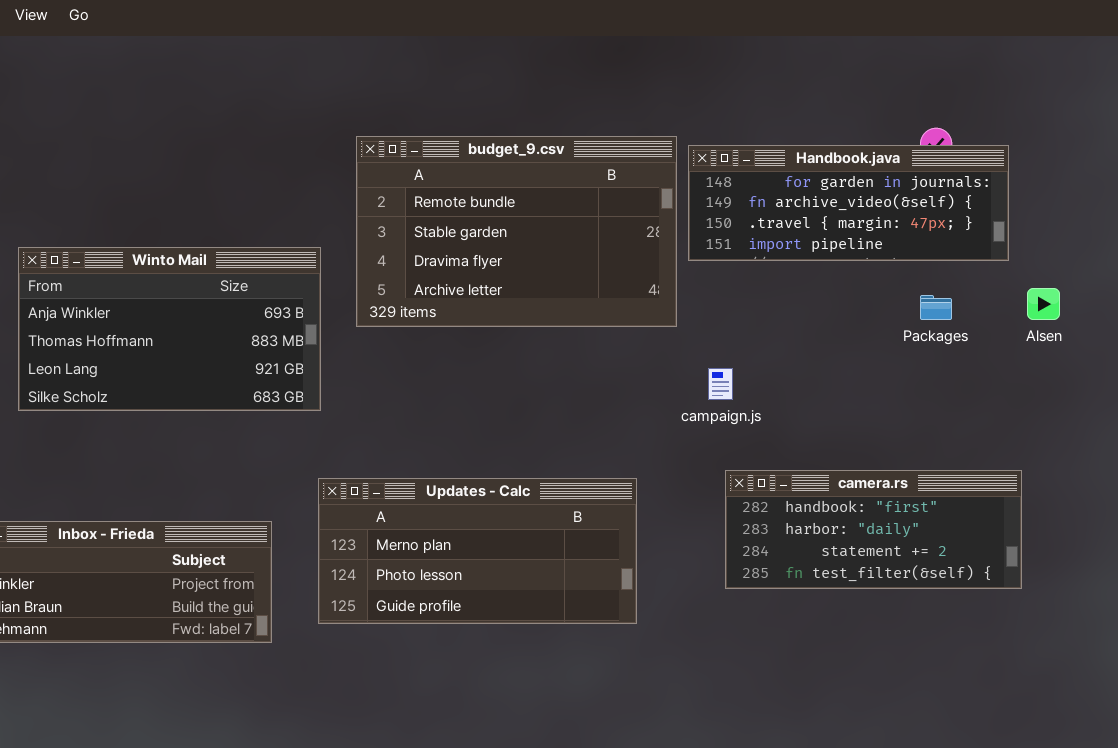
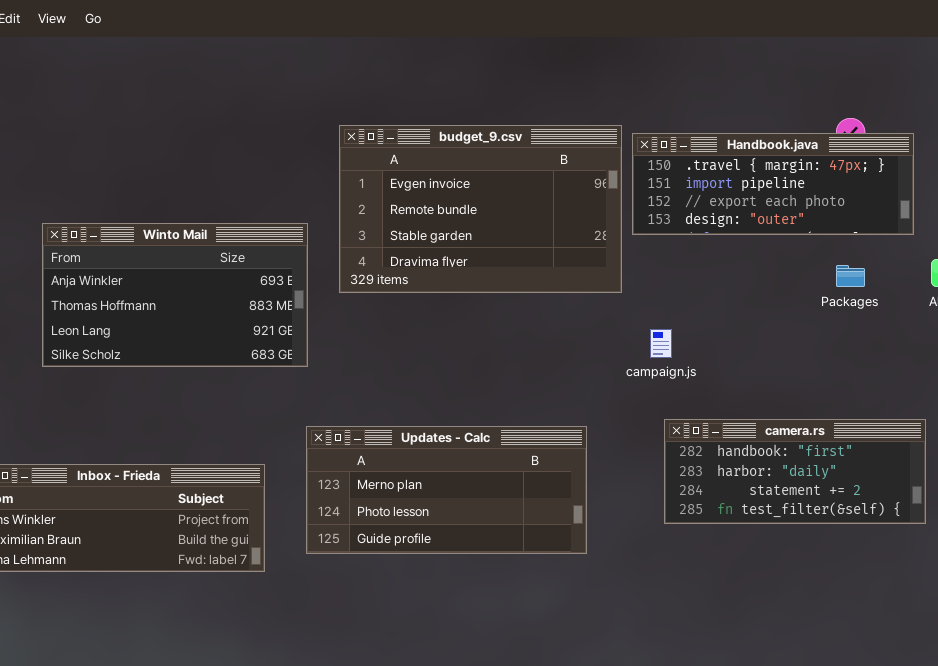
budget_9.csv: [356,136,677,327] -> [339,125,622,293], scrolled up 1 row
Handbook.java: [688,145,1009,261] -> [632,133,914,235], scrolled down 2 rows

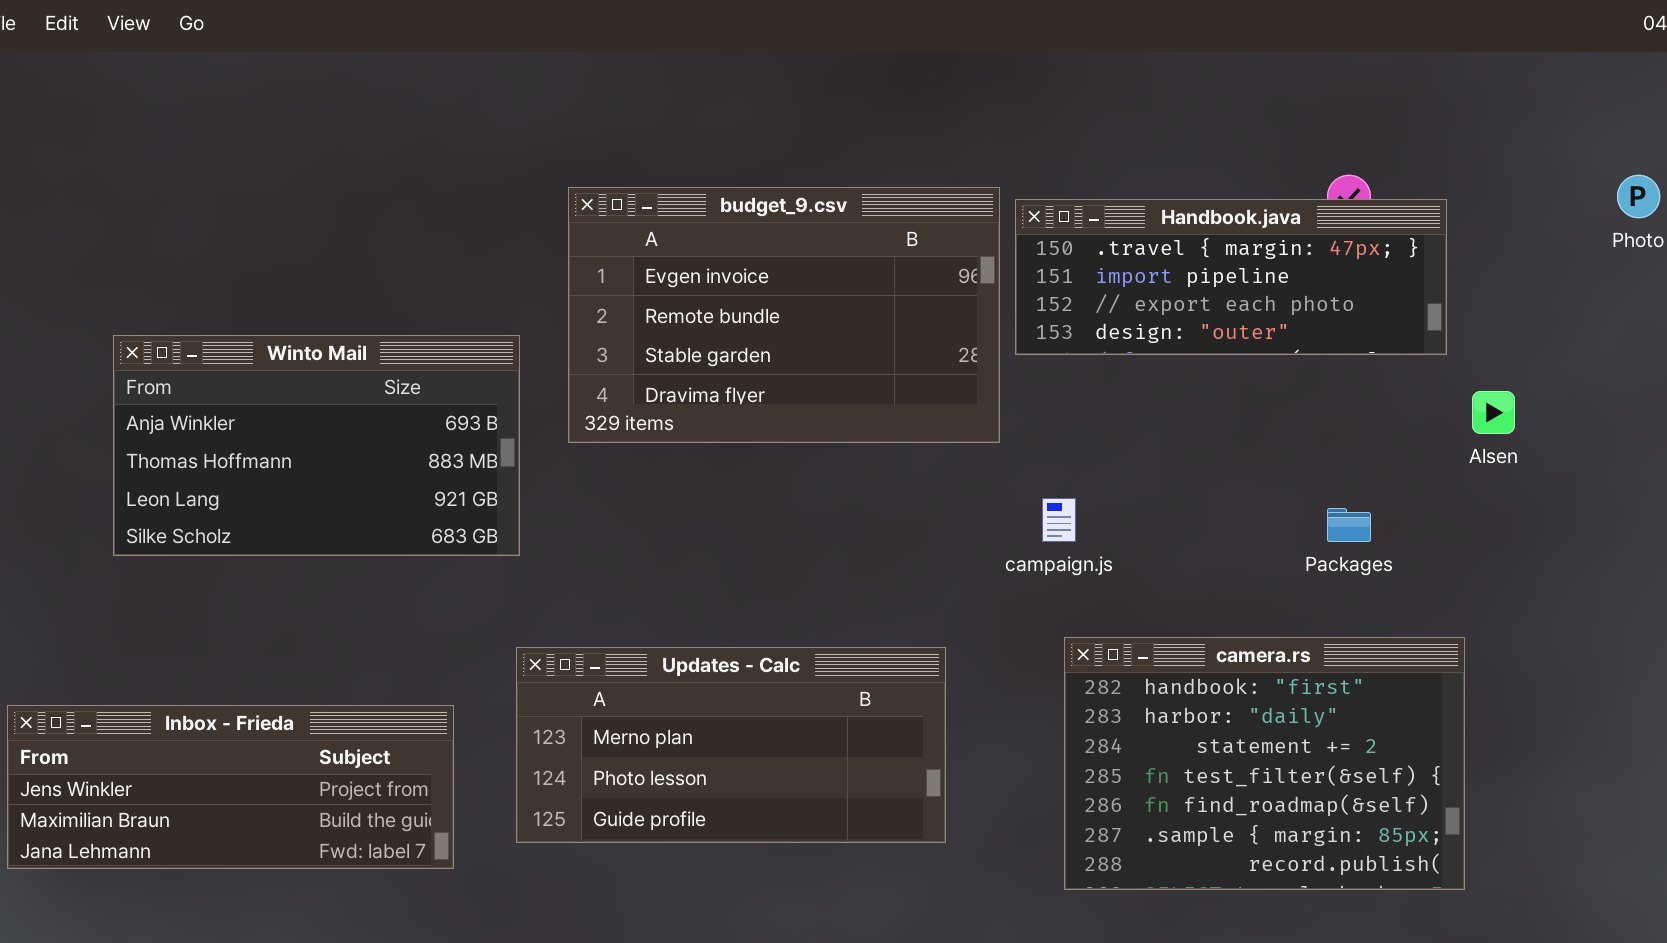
Packages: [836,265,865,287] -> [1327,508,1371,542], moved
camera.rs: [664,419,926,524] -> [1064,637,1465,890], resized

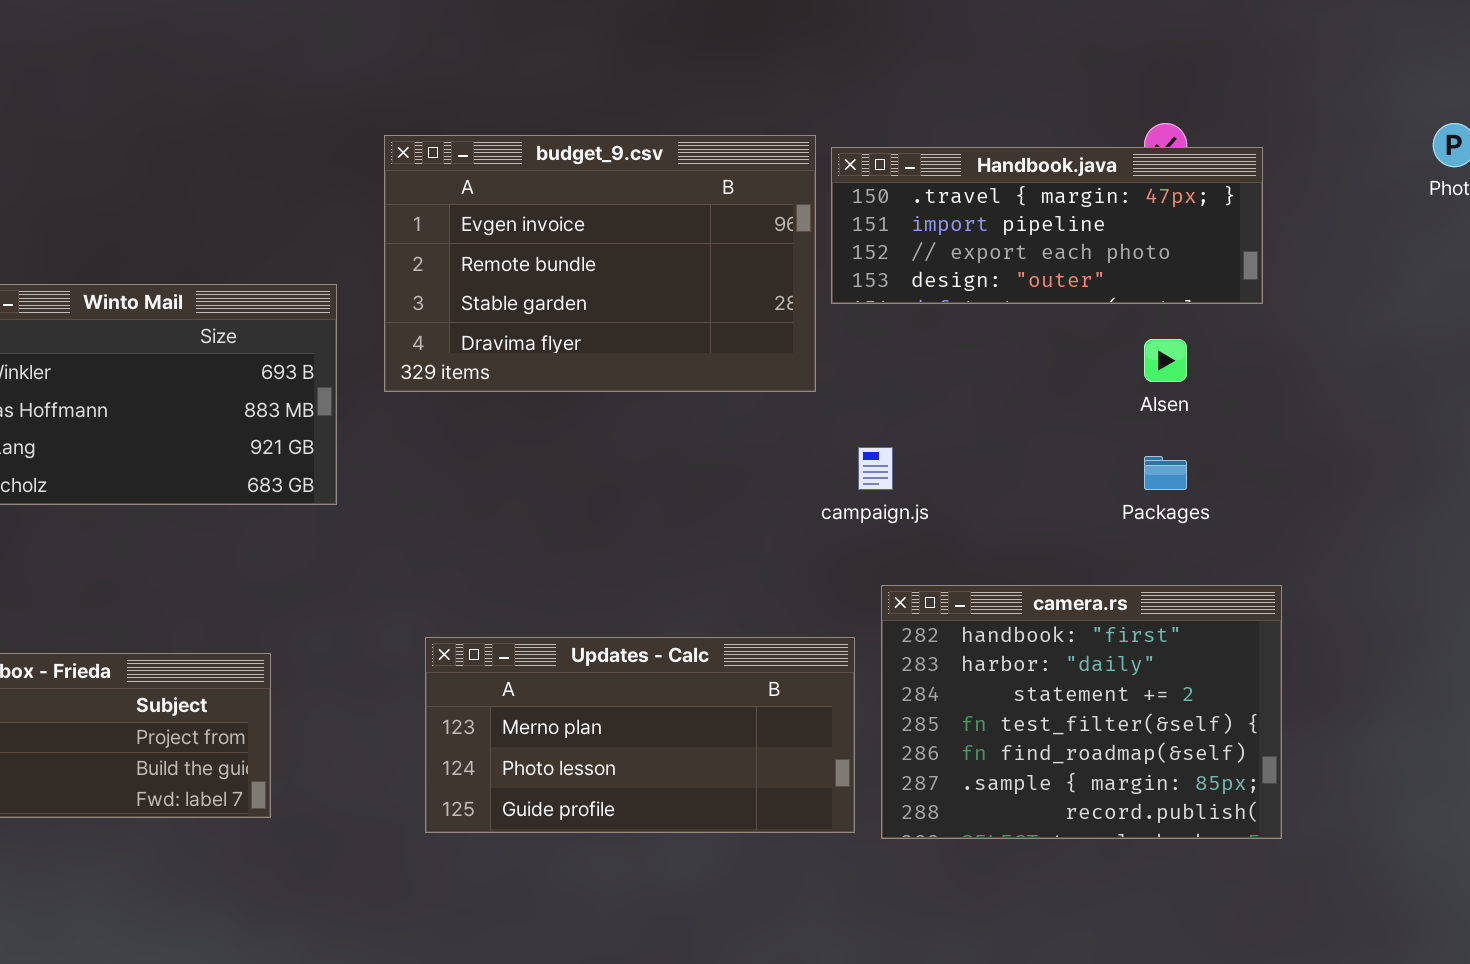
Alsen: [1472,391,1515,434] -> [1144,339,1187,382], moved
Updates - Calc: [516,647,946,843] -> [425,637,855,833], moved

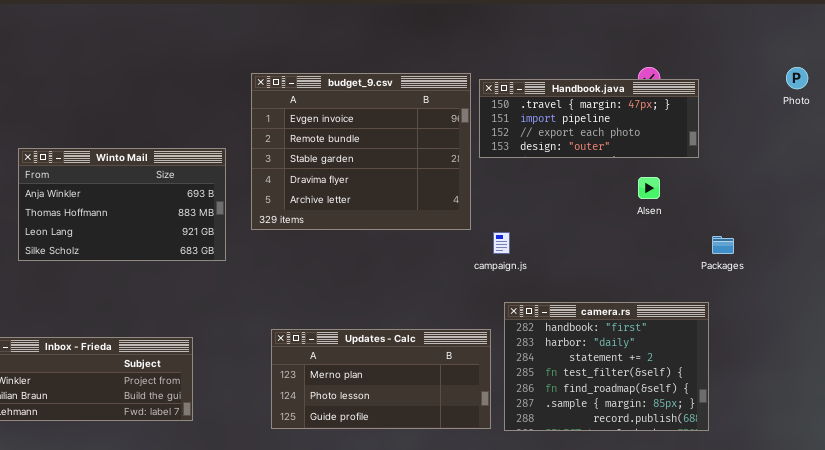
budget_9.csv: [384,135,816,392] -> [251,73,471,230], resized
Packages: [1144,456,1187,490] -> [712,236,734,254], moved

